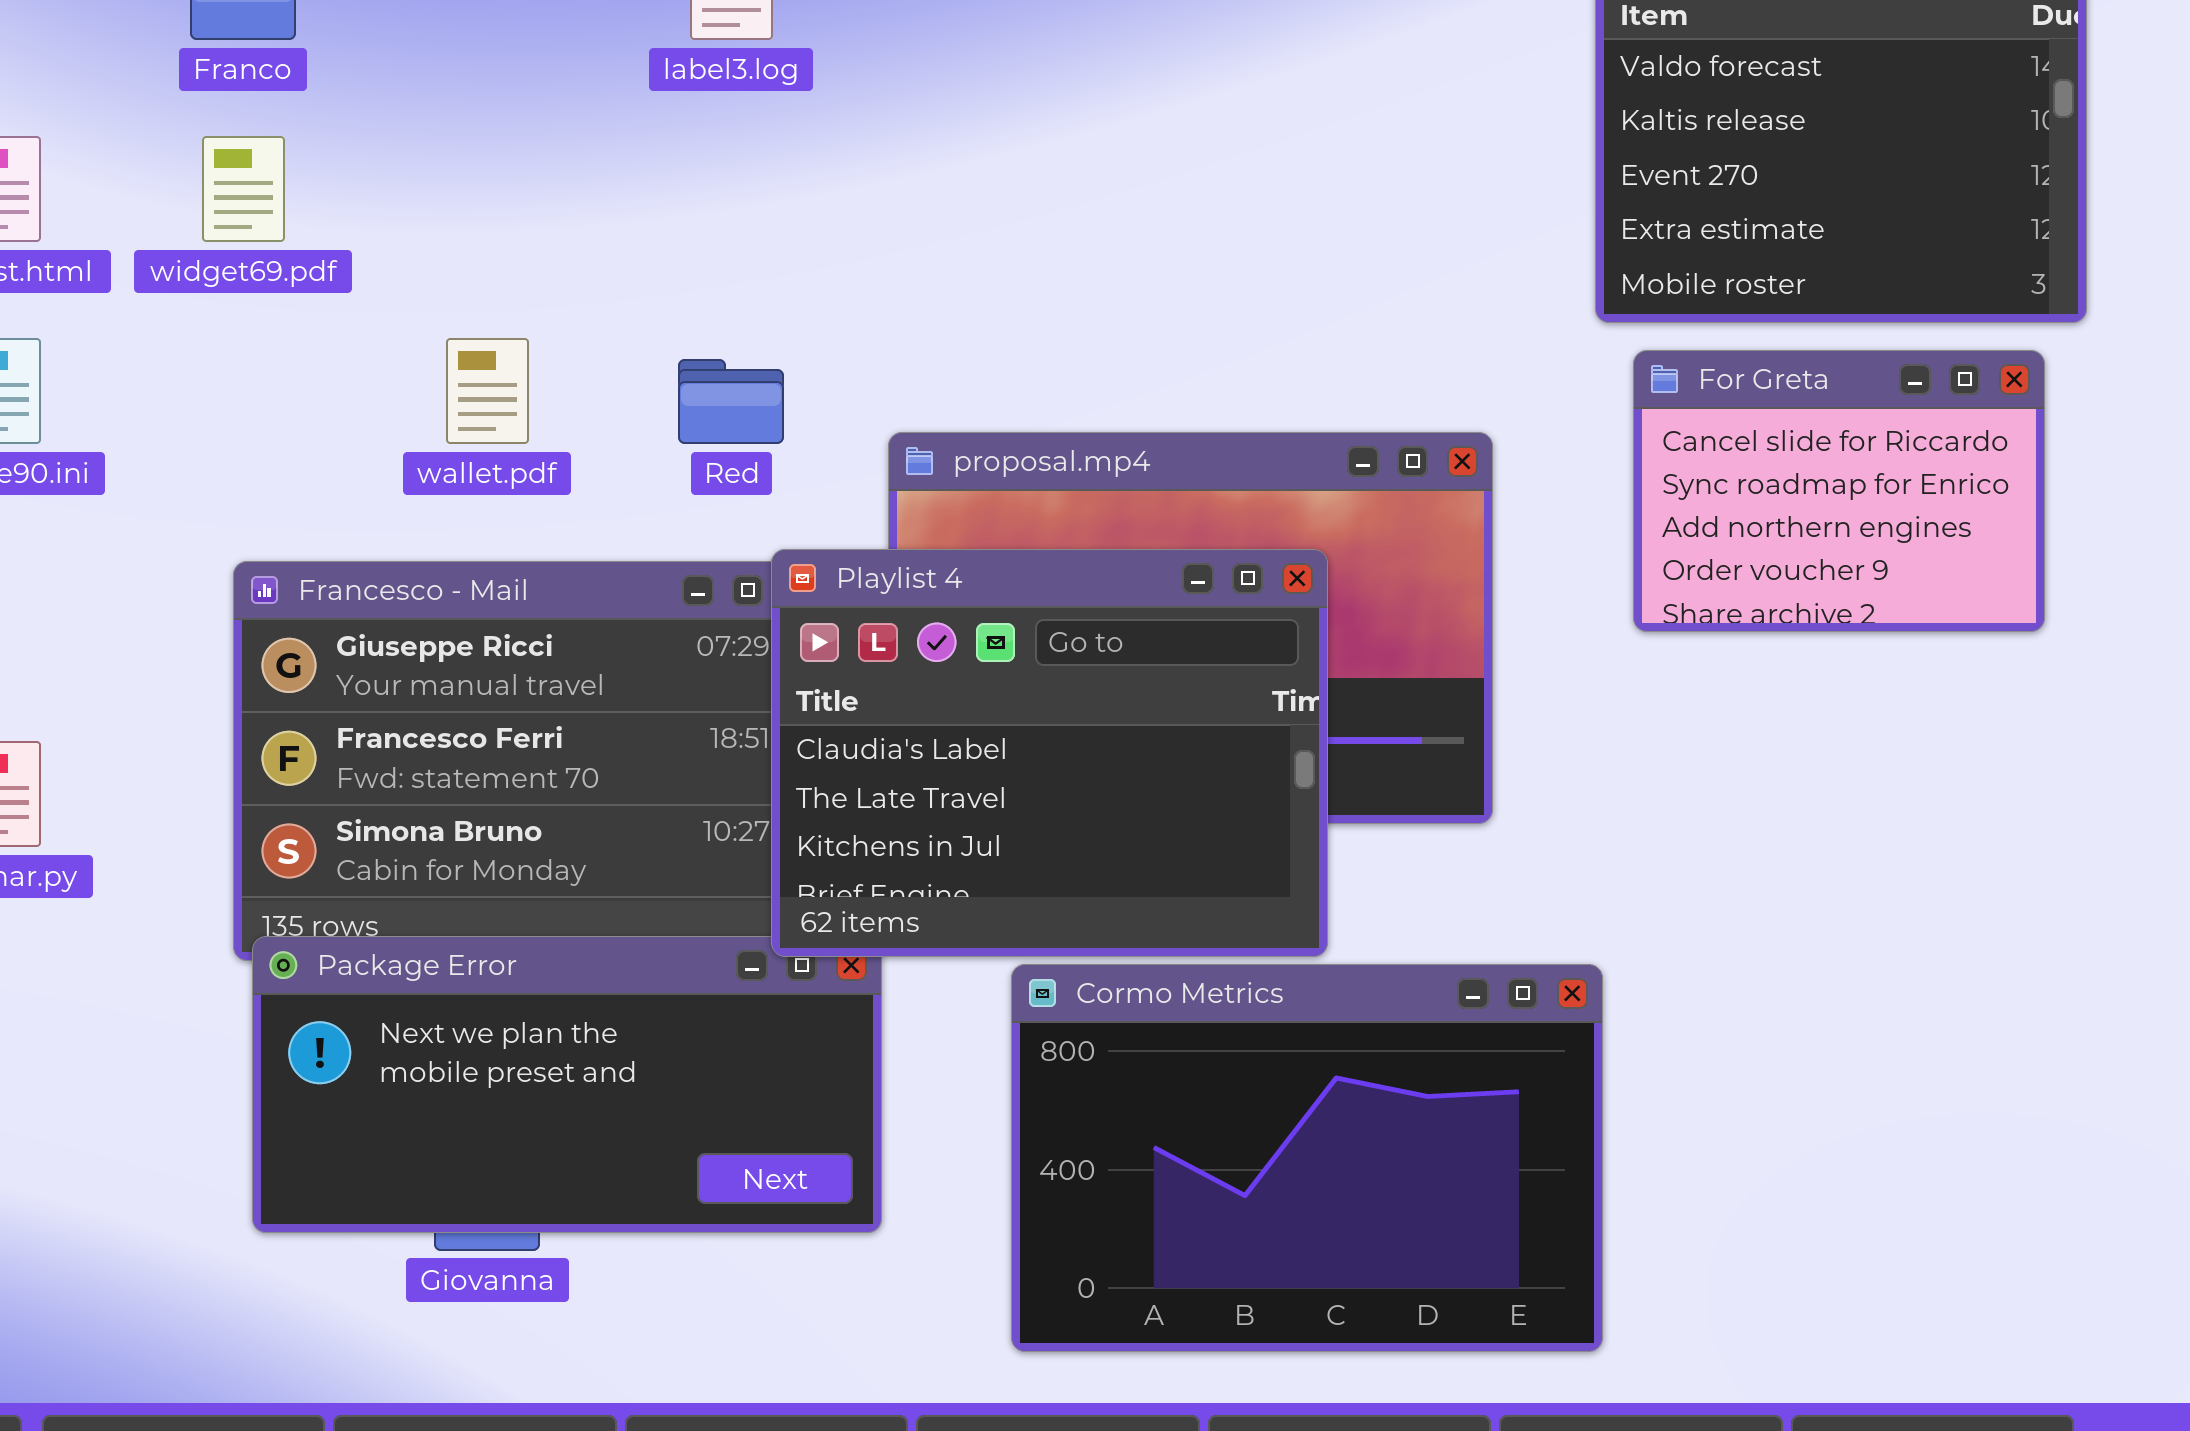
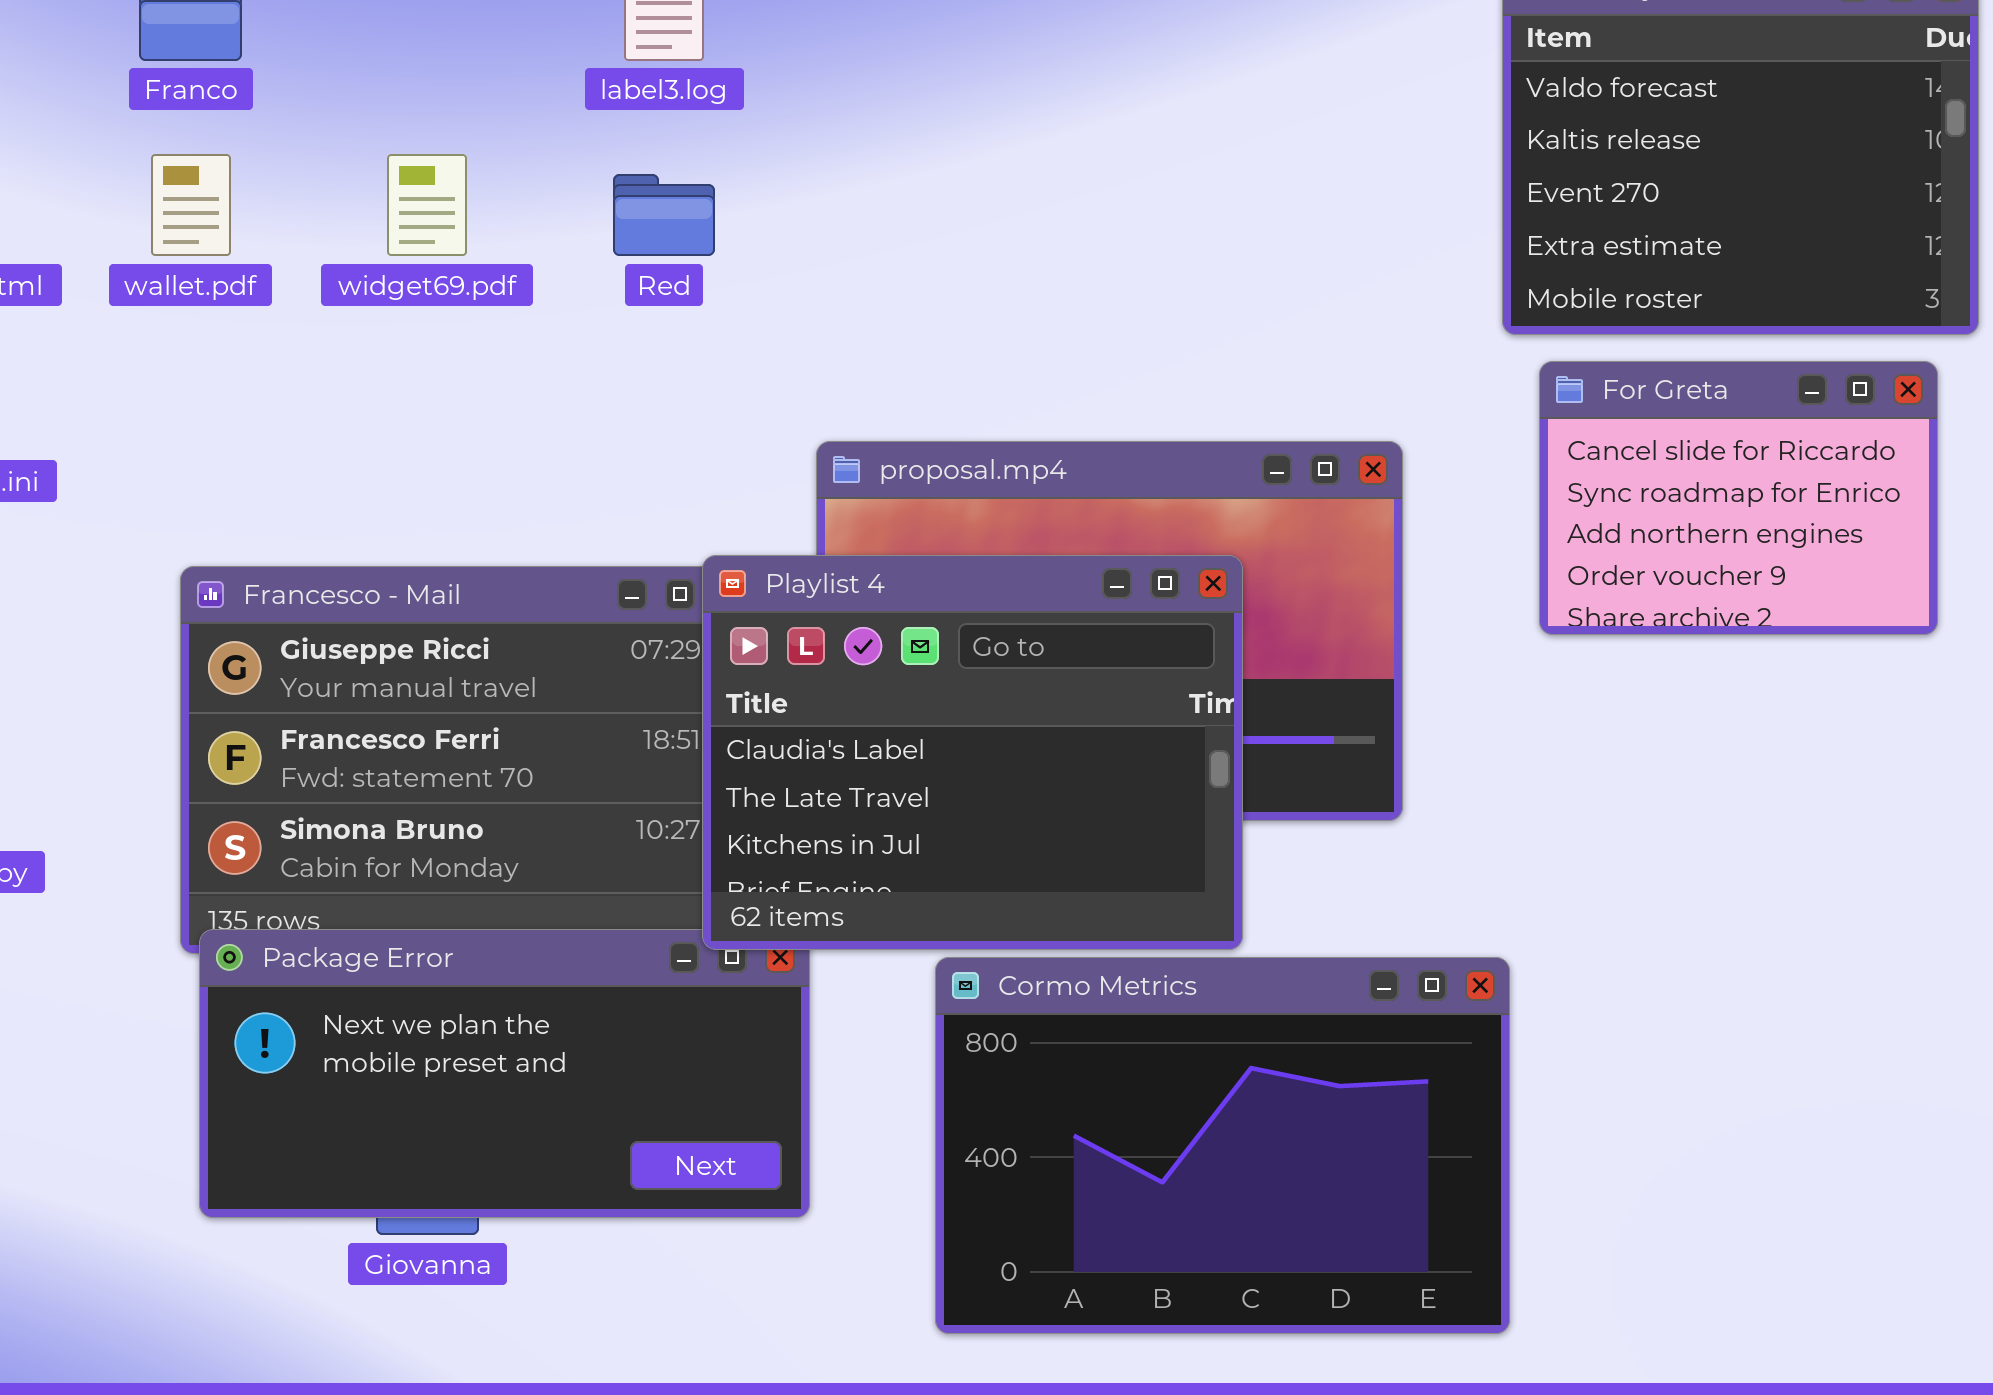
widget69.pdf: [202,136,285,242] -> [387,154,467,256], moved
wallet.pdf: [446,338,529,444] -> [151,154,231,256], moved
Red: [678,359,784,444] -> [613,174,715,256], moved

